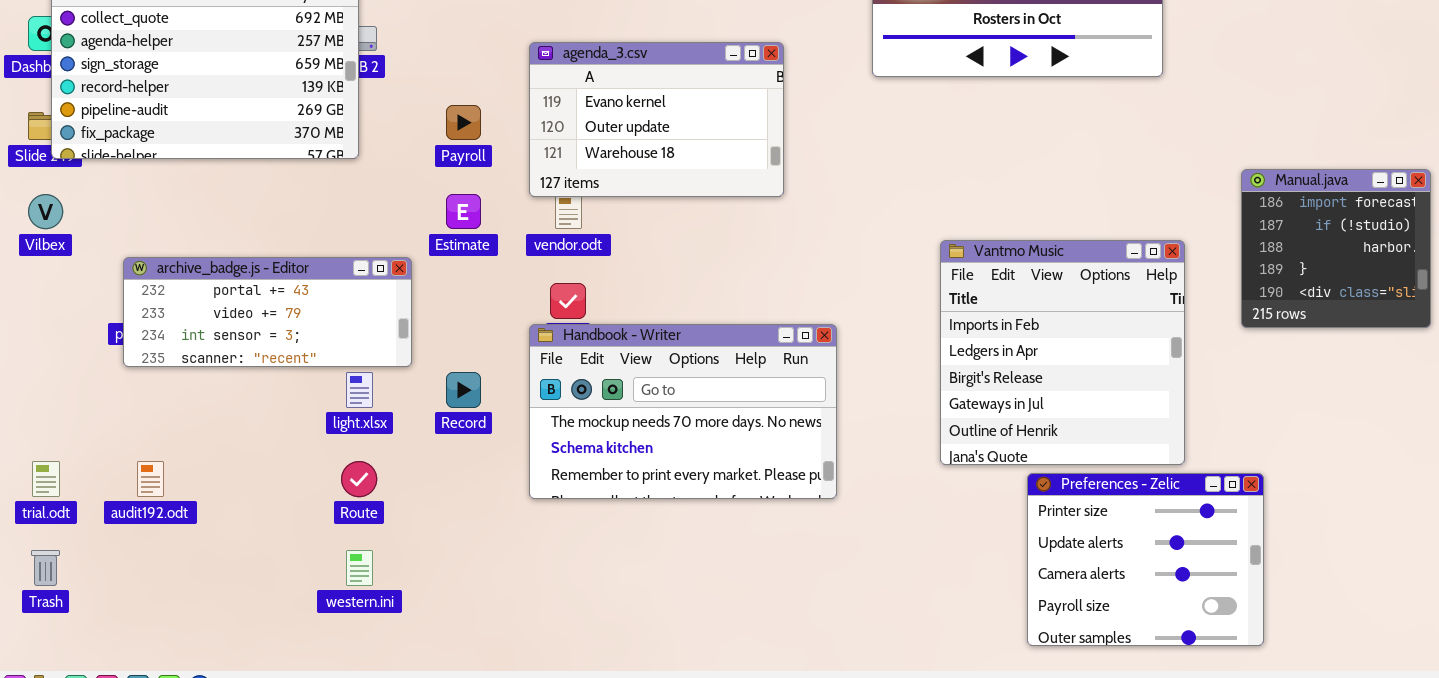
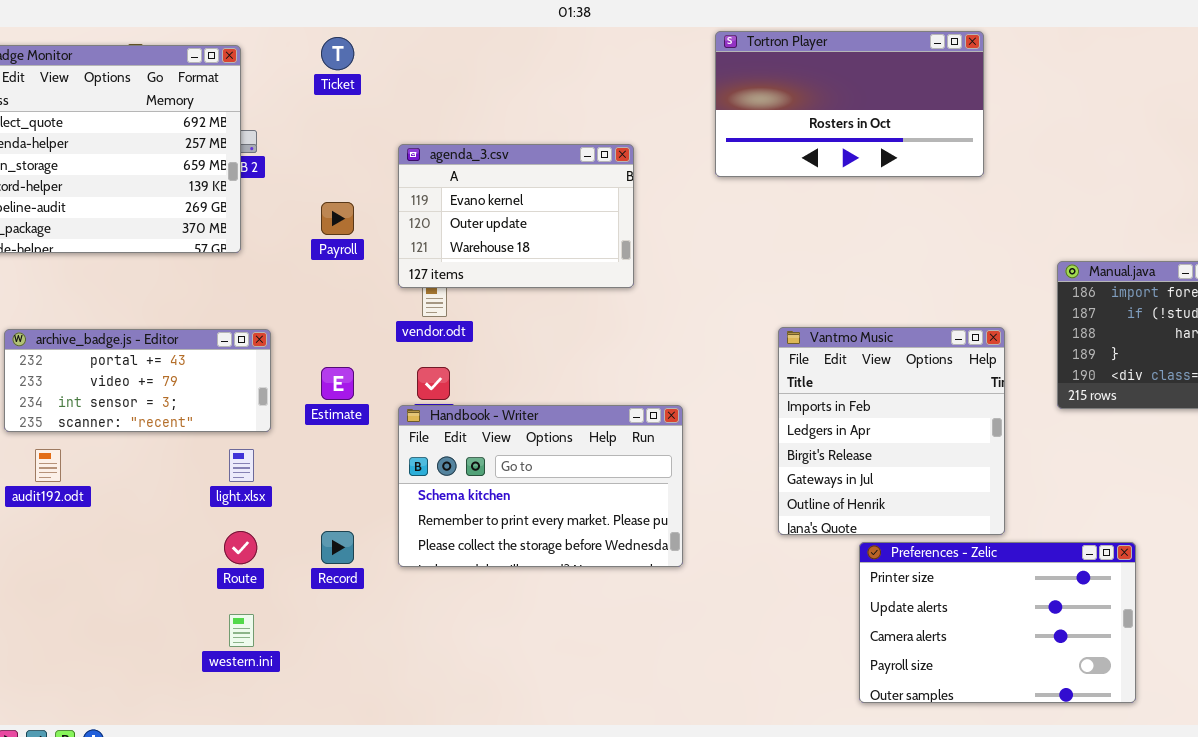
Estimate: [446,194,481,229] -> [321,367,354,400], moved
archive_badge.js - Editor: [123,257,412,367] -> [4,329,271,432], moved
Handbook - Writer: [529,324,837,499] -> [398,405,683,567], scrolled down 1 row
Record: [446,372,481,408] -> [321,531,354,564], moved
audit192.odt: [137,461,164,497] -> [35,449,61,482], moved
Preferences - Zelic: [1027,473,1264,646] -> [859,542,1136,703], resized

